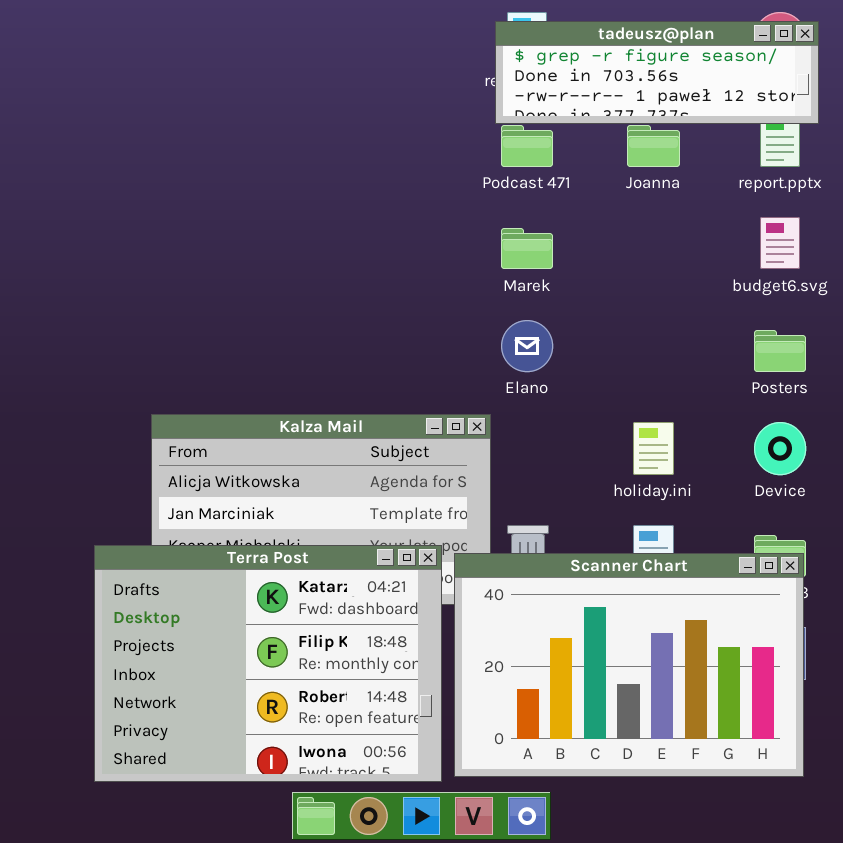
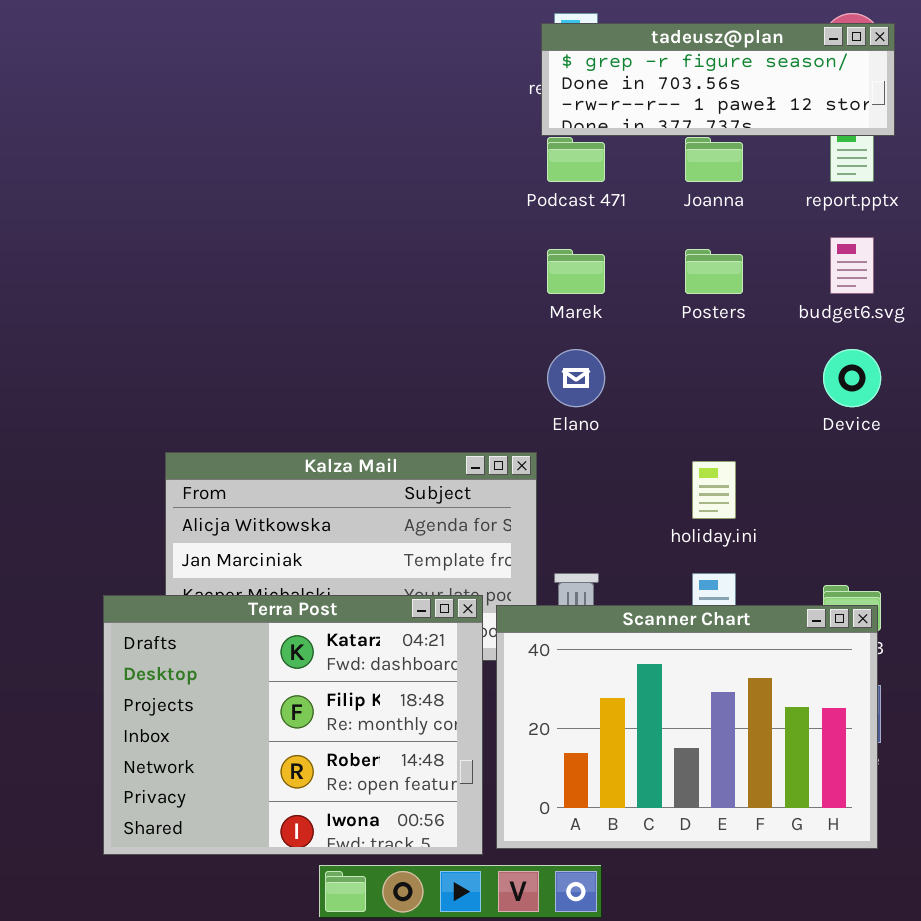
Posters: [754,330,806,372] -> [685,249,743,294], moved
Device: [754,422,806,475] -> [823,349,881,407], moved

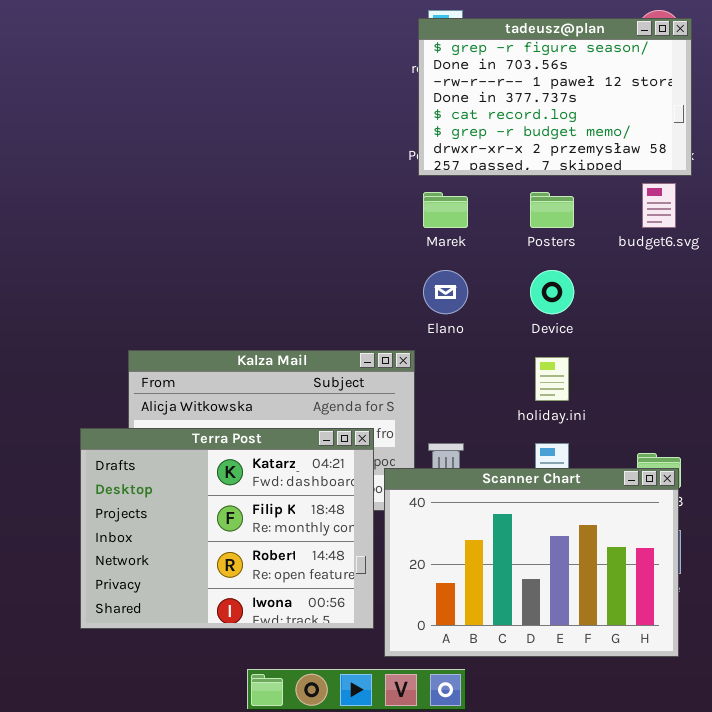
tadeusz@plan: [541,23,895,136] -> [418,18,692,176], resized
Device: [823,349,881,407] -> [530,270,574,314], moved
Terra Post: [103,595,483,855] -> [80,428,374,629], moved

